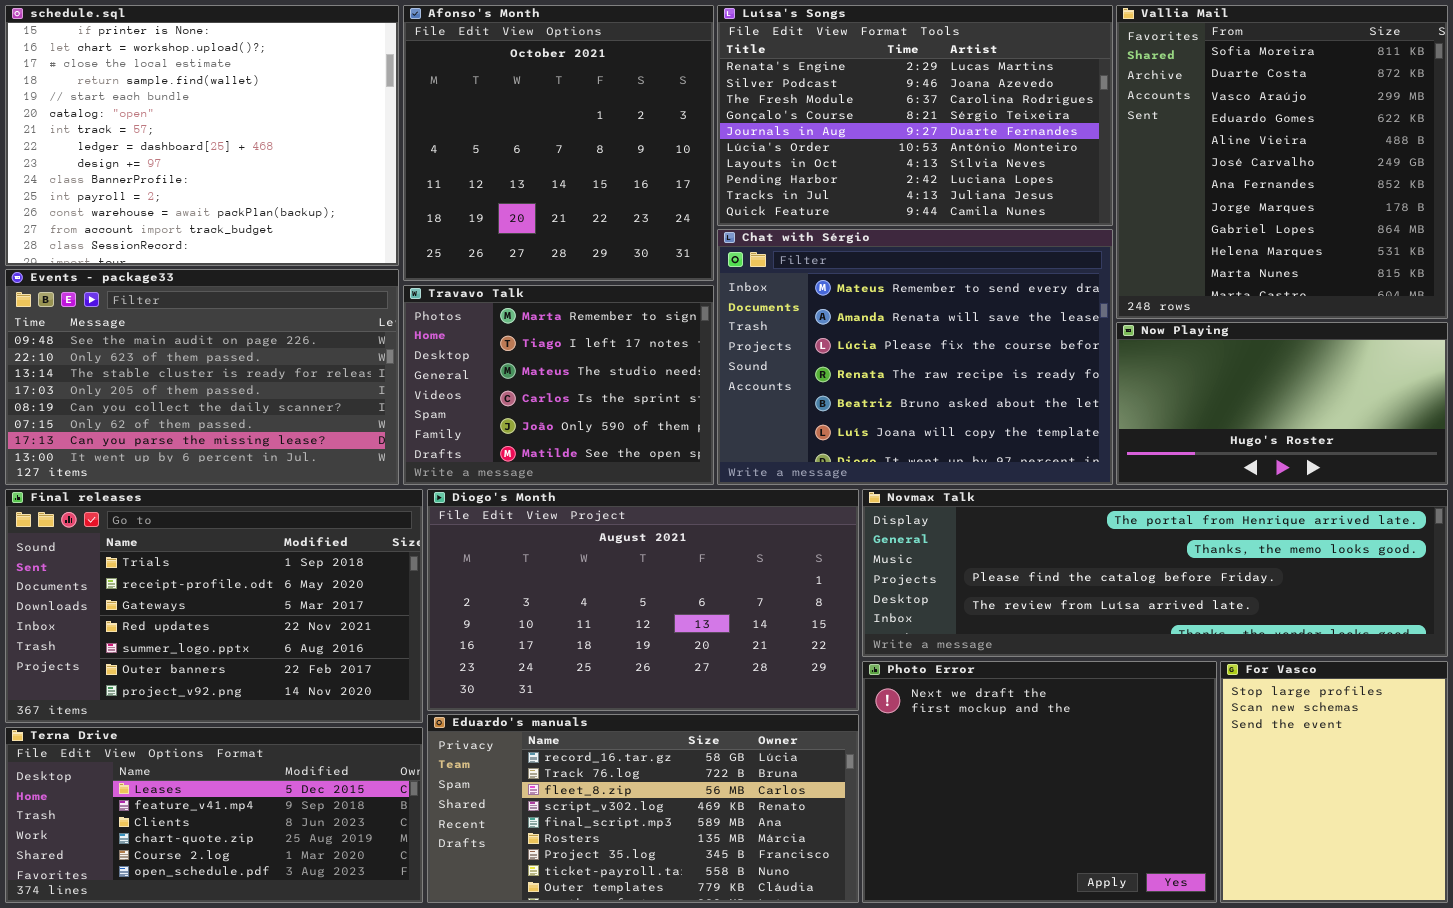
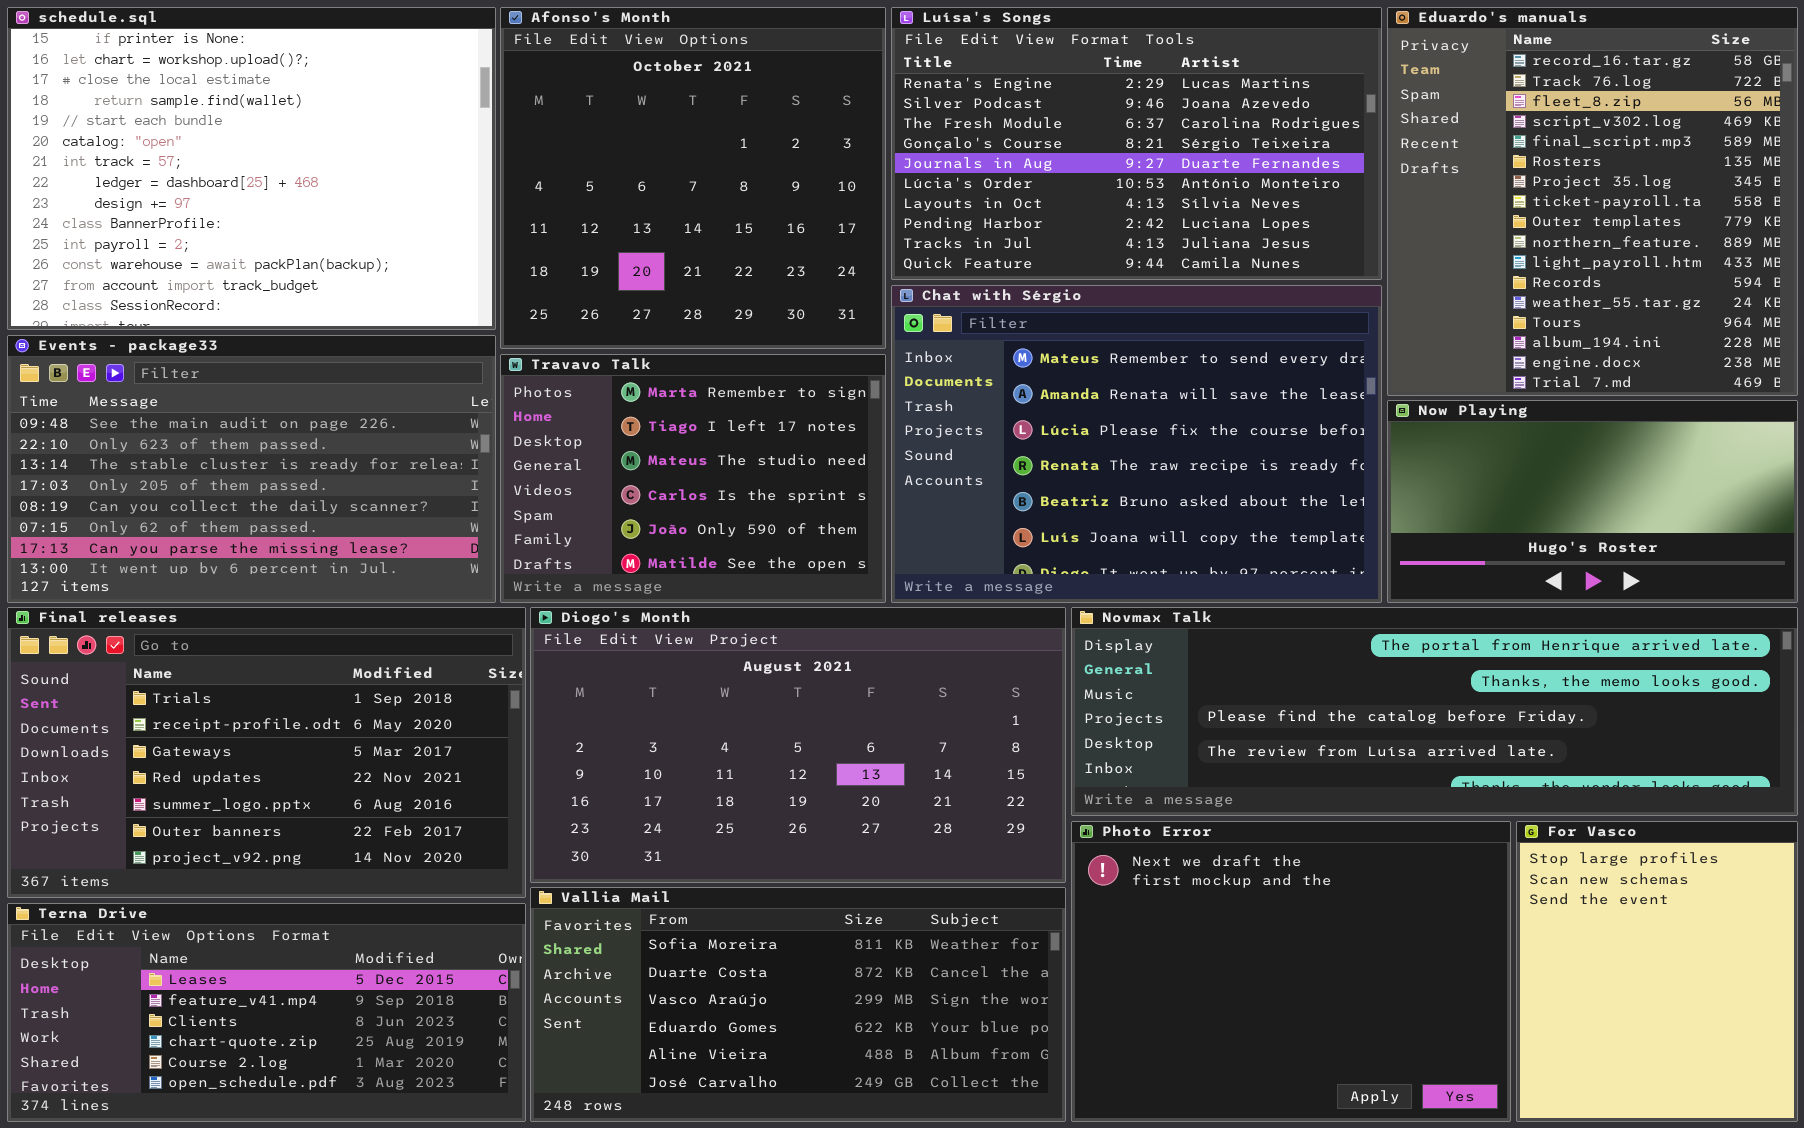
Vallia Mail: [1116,5,1448,319] -> [530,887,1066,1122], moved, resized
Eduardo's manuals: [427,714,859,903] -> [1387,7,1798,396], moved, resized

